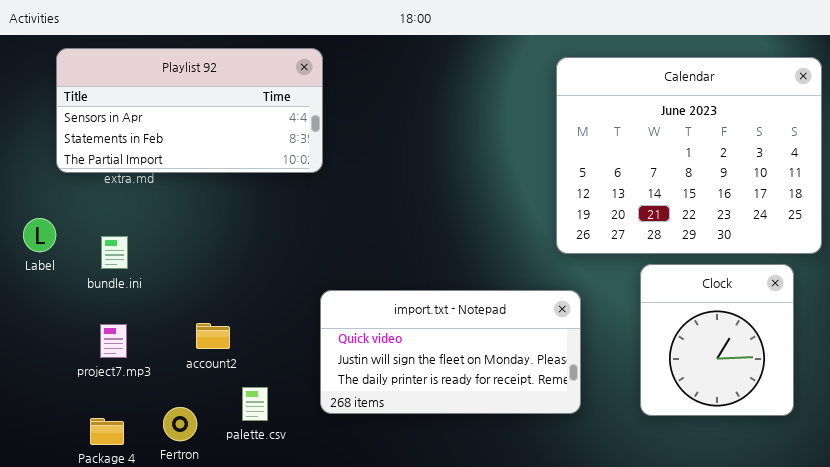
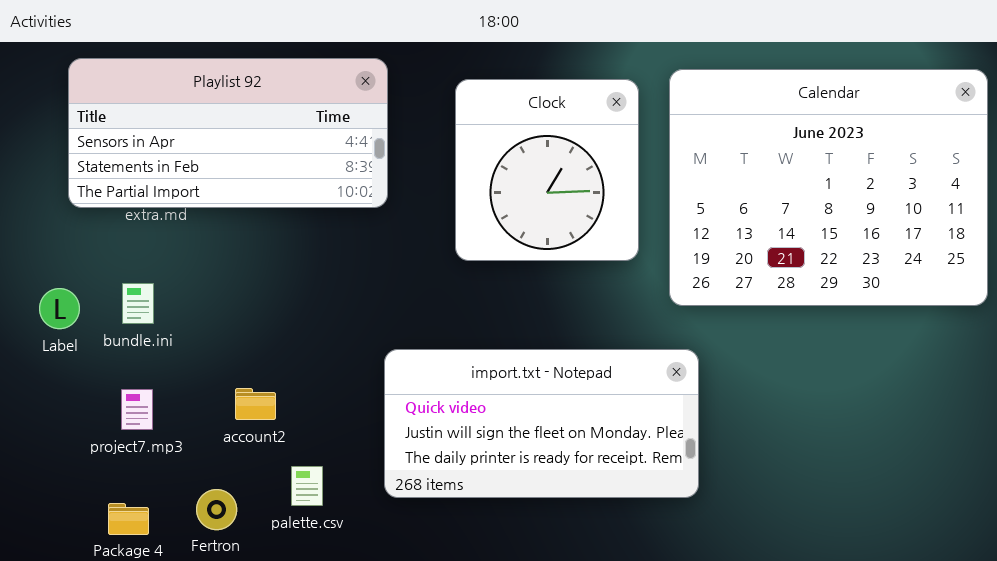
Label: [23,218,56,252] -> [39,288,80,329], moved
Clock: [640,264,794,416] -> [455,79,639,261], moved

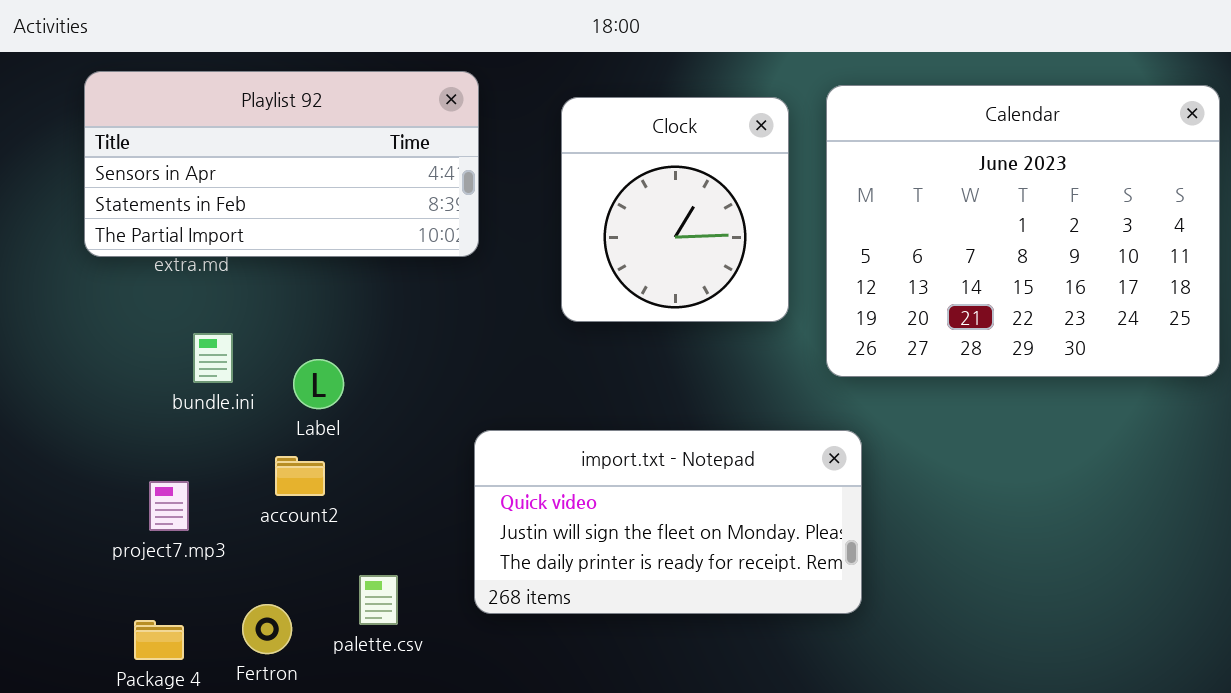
bundle.ini: [122,283,154,324] -> [193,333,233,383], moved
Label: [39,288,80,329] -> [293,359,344,409], moved
account2: [235,388,276,420] -> [275,456,325,496], moved

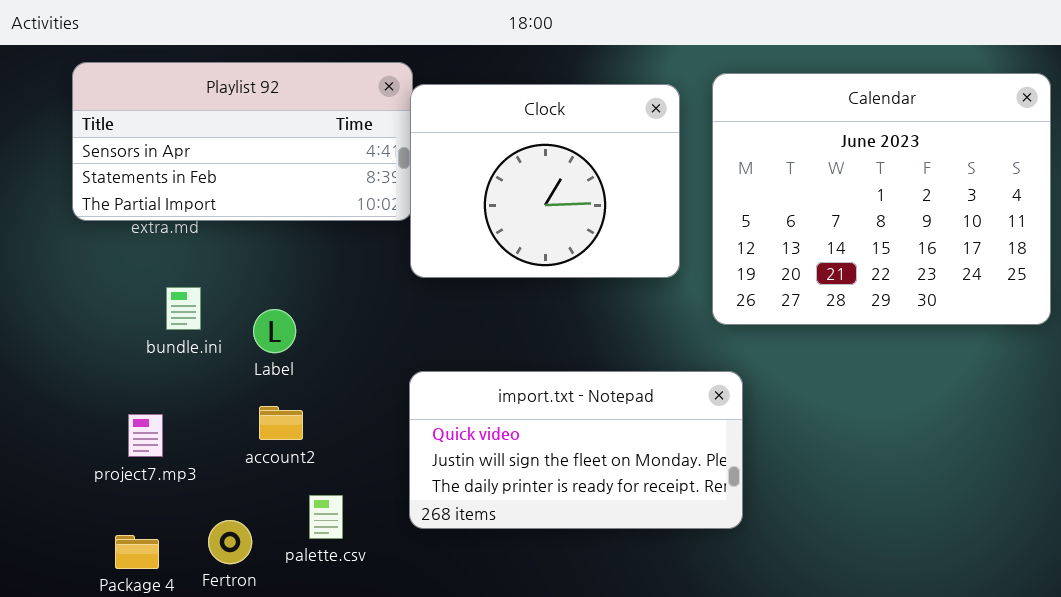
Clock: [561,97,789,322] -> [410,84,680,278], resized
account2: [275,456,325,496] -> [259,406,303,440], moved

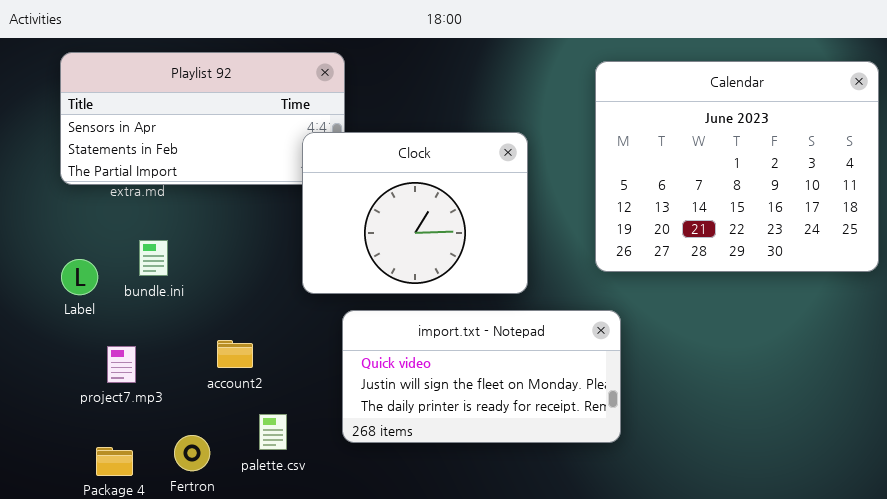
Clock: [410,84,680,278] -> [302,132,528,294], moved
Label: [253,309,296,353] -> [61,259,98,295], moved

